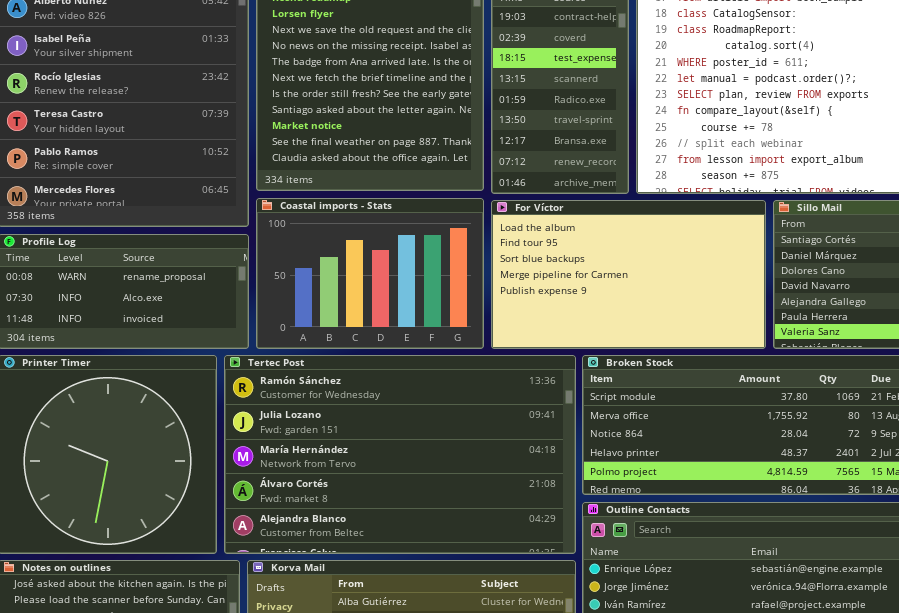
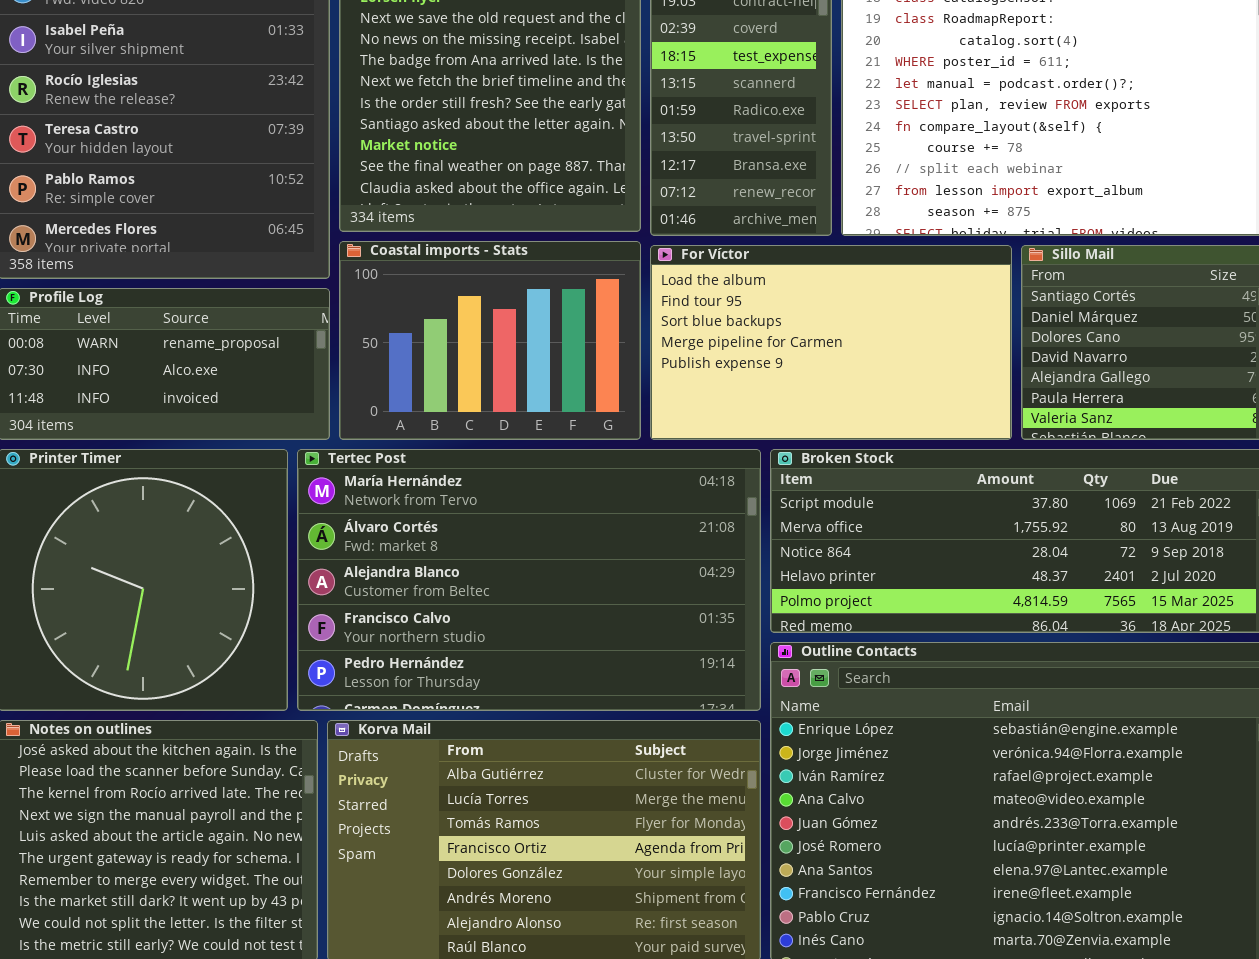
Tertec Post: [224,355,576,554] -> [297,449,761,711], scrolled down 2 rows

